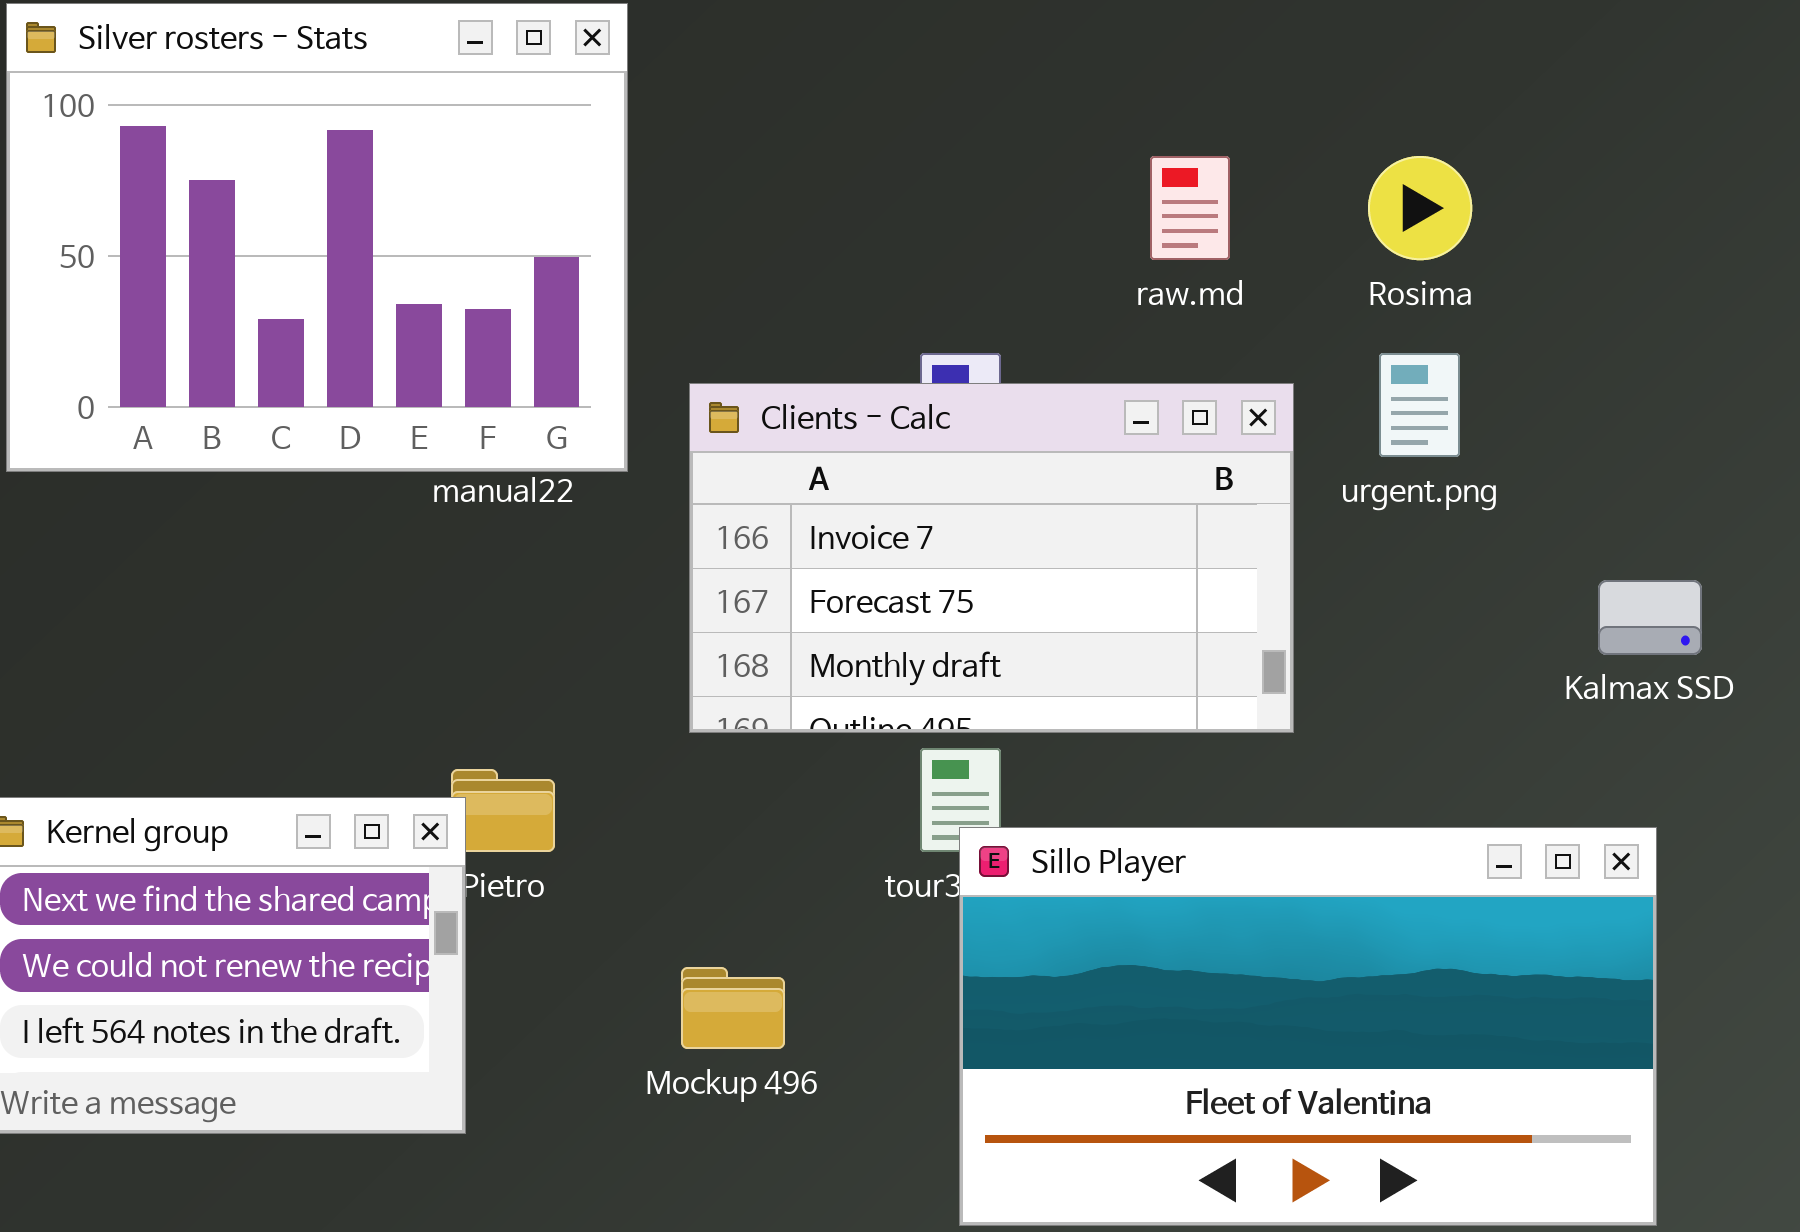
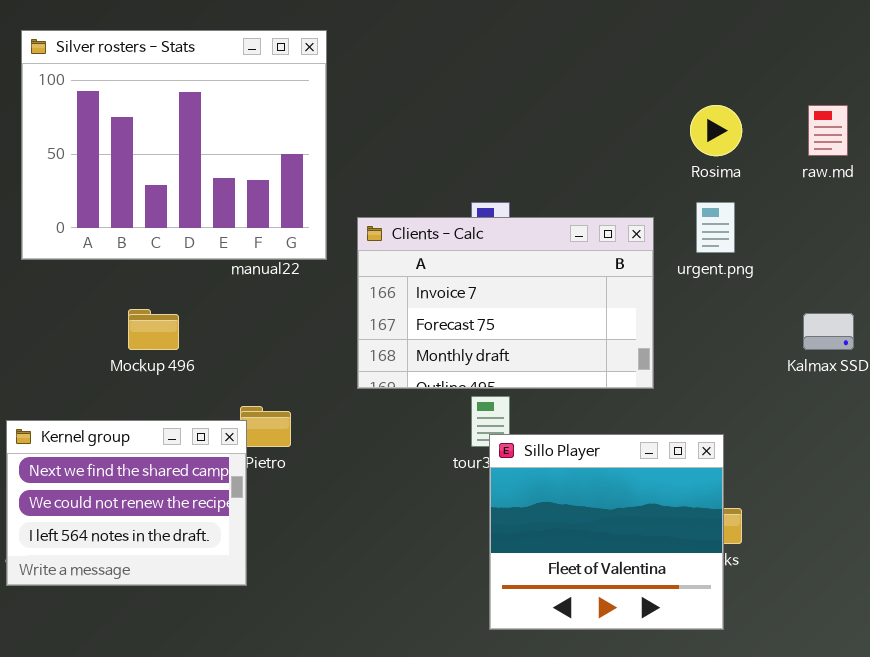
raw.md: [1150,156,1230,260] -> [808,105,848,156], moved
Sillo Player: [959,827,1657,1226] -> [489,434,724,630], resized
Mockup 496: [681,967,785,1049] -> [128,309,179,350], moved

